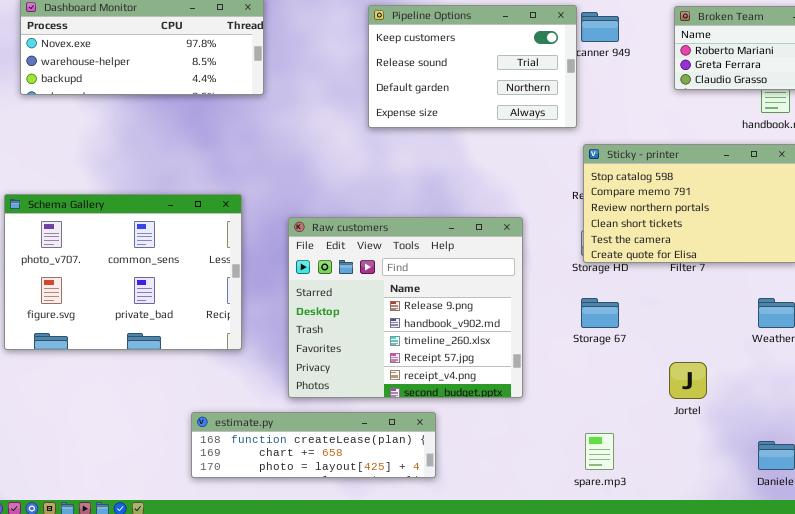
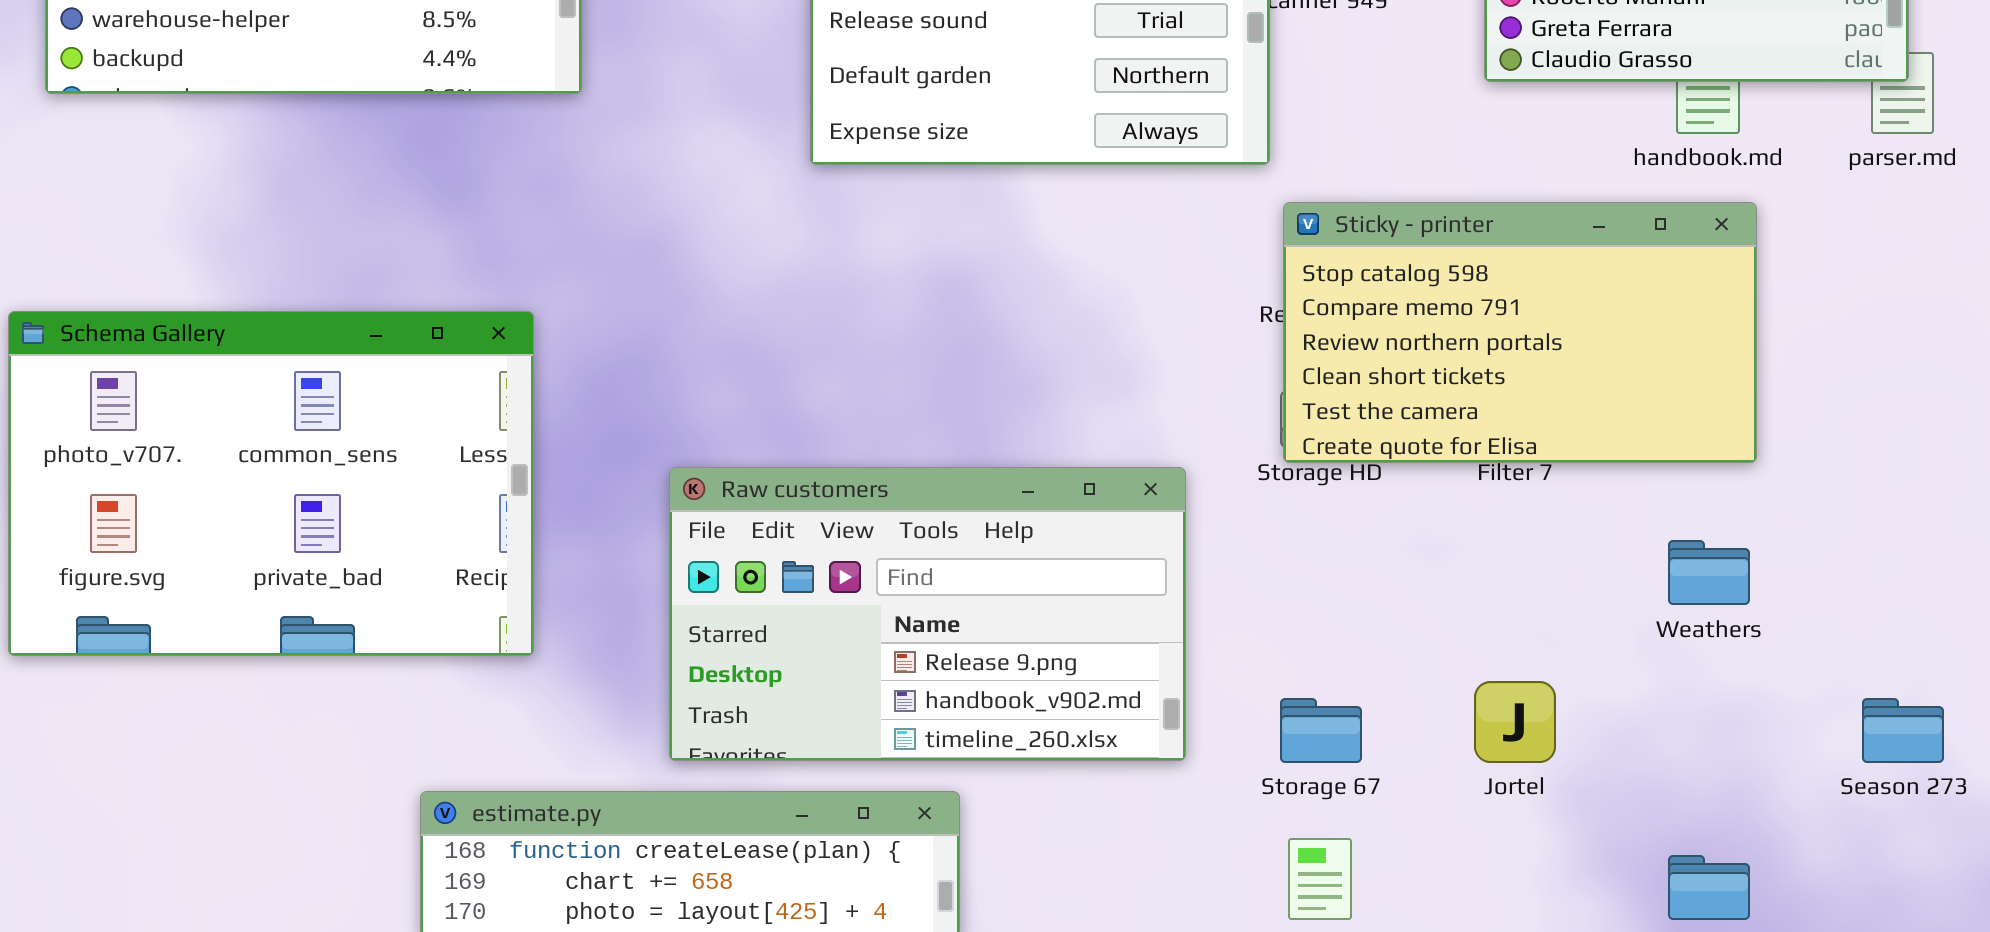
Raw customers: [288,217,523,398] -> [669,467,1186,761], moved, resized
Storage 67: [581,298,619,328] -> [1280,698,1362,763], moved

